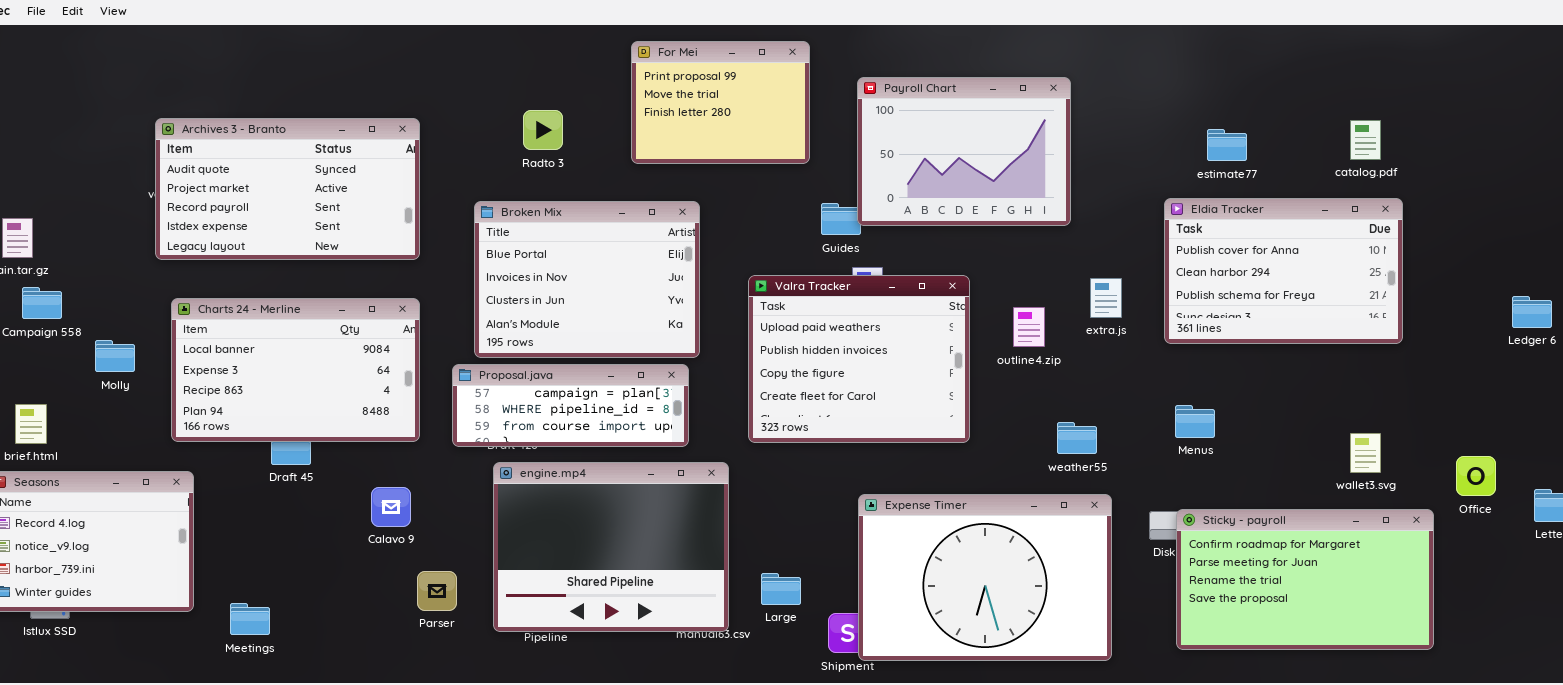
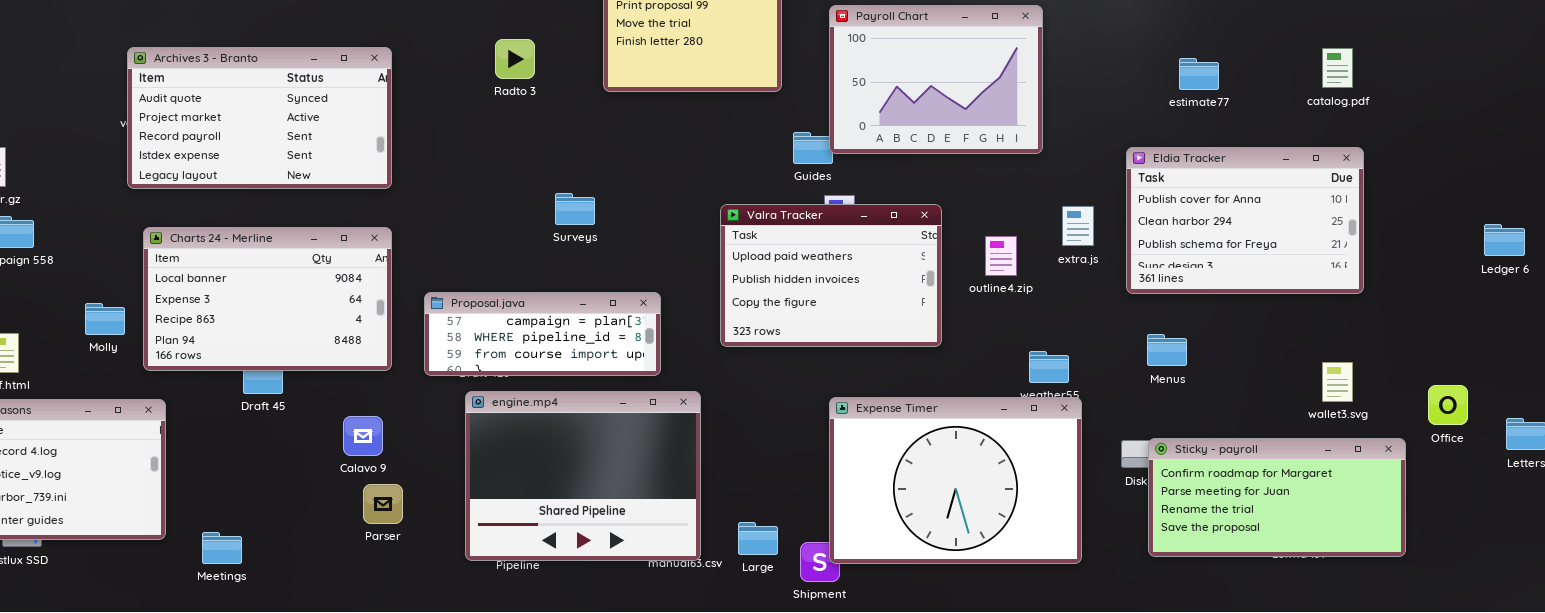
Eldia Tracker: [1164,198,1403,344] -> [1126,147,1364,294], moved
Broken Mix: [474,201,700,358] -> none, closed
Valra Tracker: [748,275,970,443] -> [720,204,942,347], resized
Molly: [95,340,135,372] -> [85,303,125,335], moved
Expense Timer: [858,494,1112,661] -> [829,397,1082,564], moved
Sticky - payroll: [1176,509,1434,650] -> [1148,438,1406,557], resized
Parser: [417,571,457,611] -> [363,484,403,524], moved
Large: [761,573,801,605] -> [738,522,778,555], moved

